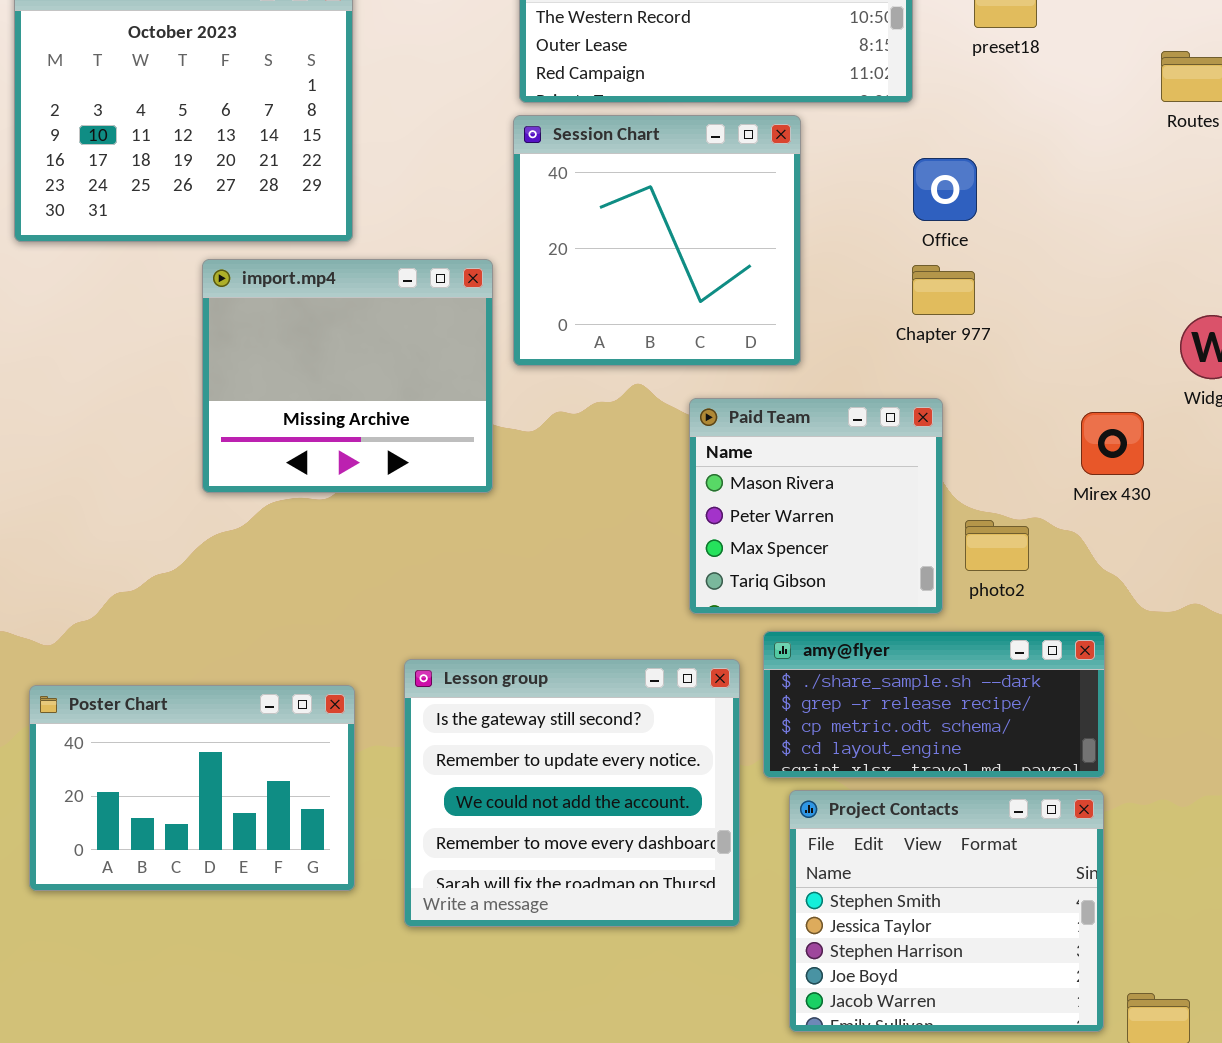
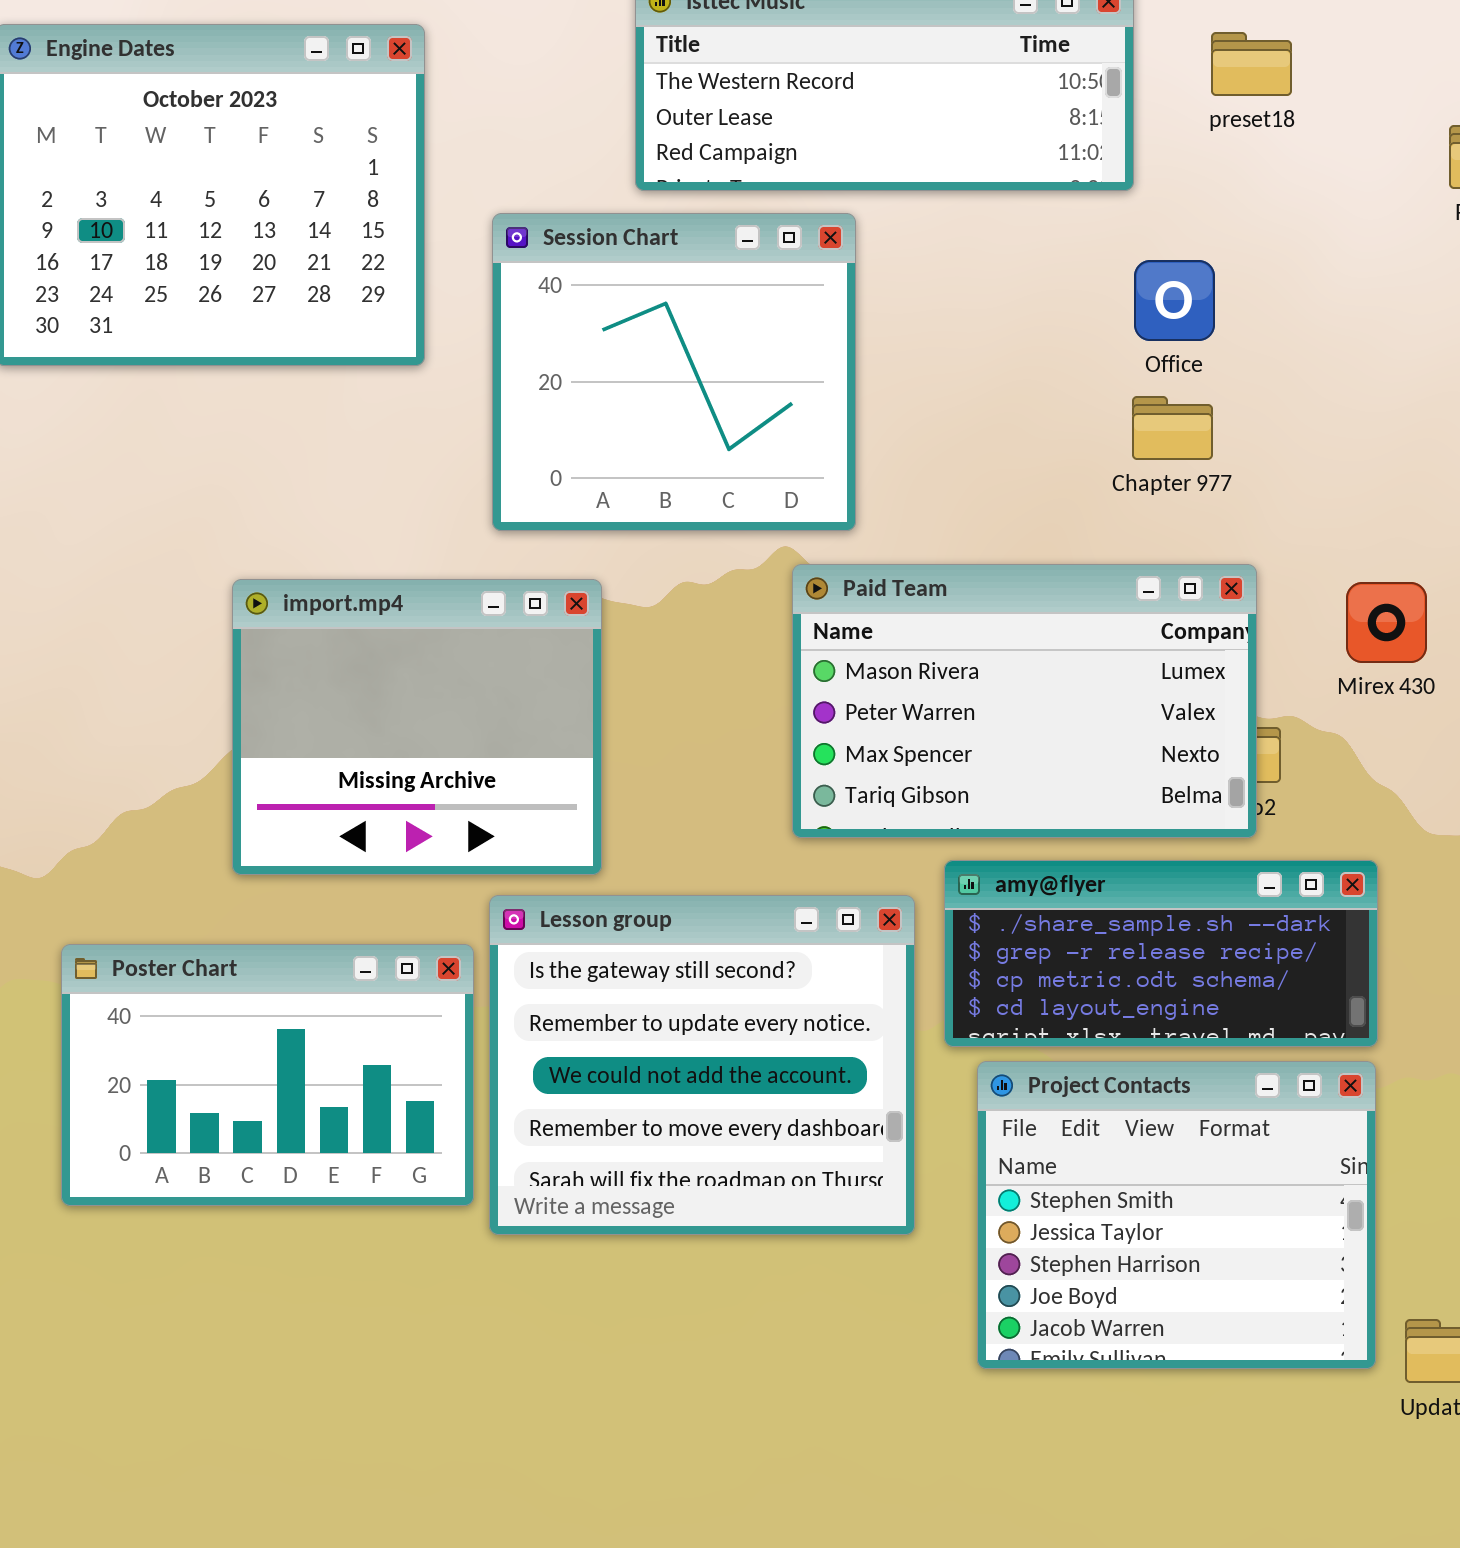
Session Chart: [513,115,801,366] -> [492,213,856,531], moved
import.mp4: [202,259,493,493] -> [232,579,602,875], moved
Paid Team: [689,398,943,614] -> [792,564,1257,838], moved, resized
Poster Chart: [29,685,355,891] -> [61,944,474,1206], moved

